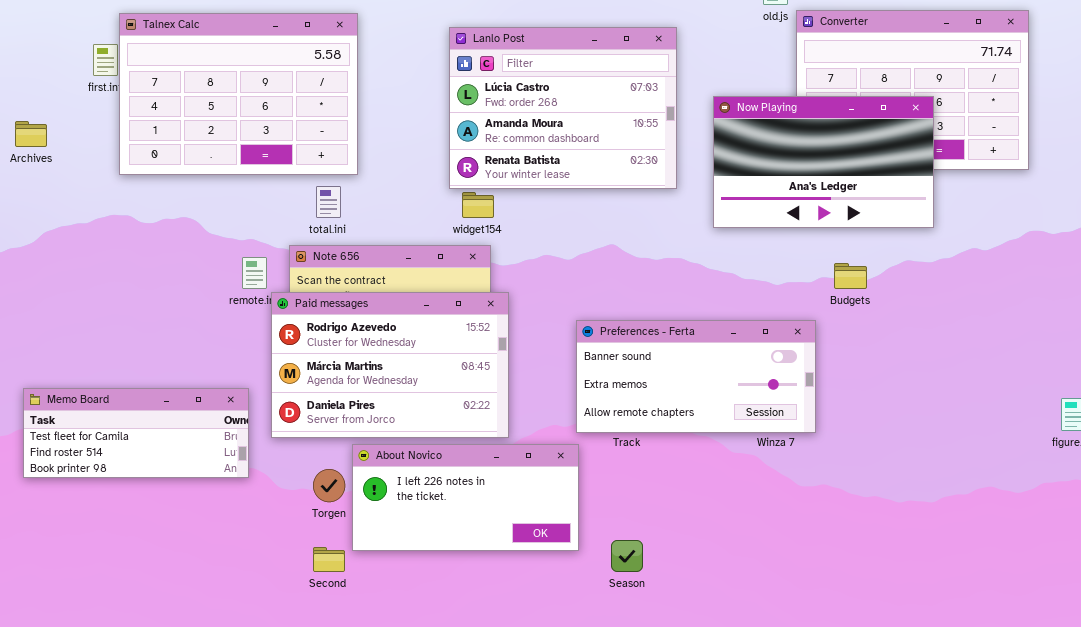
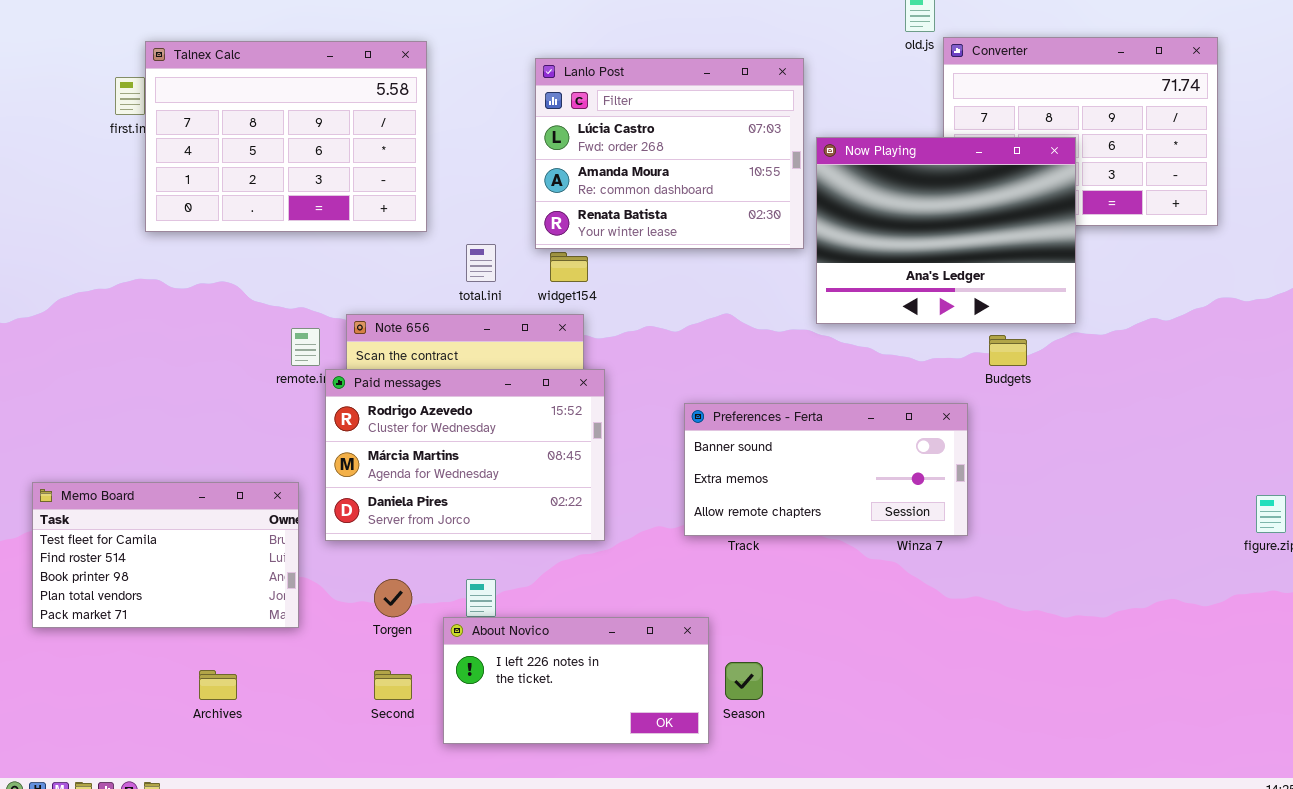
Now Playing: [713,96,934,228] -> [816,137,1076,324], moved, resized
Archives: [15,121,47,147] -> [199,670,237,700], moved
total.ini: [316,186,341,218] -> [466,244,496,282], moved
Memo Board: [23,388,249,478] -> [32,482,299,628], resized
About Novico: [352,444,579,551] -> [443,617,709,744], moved

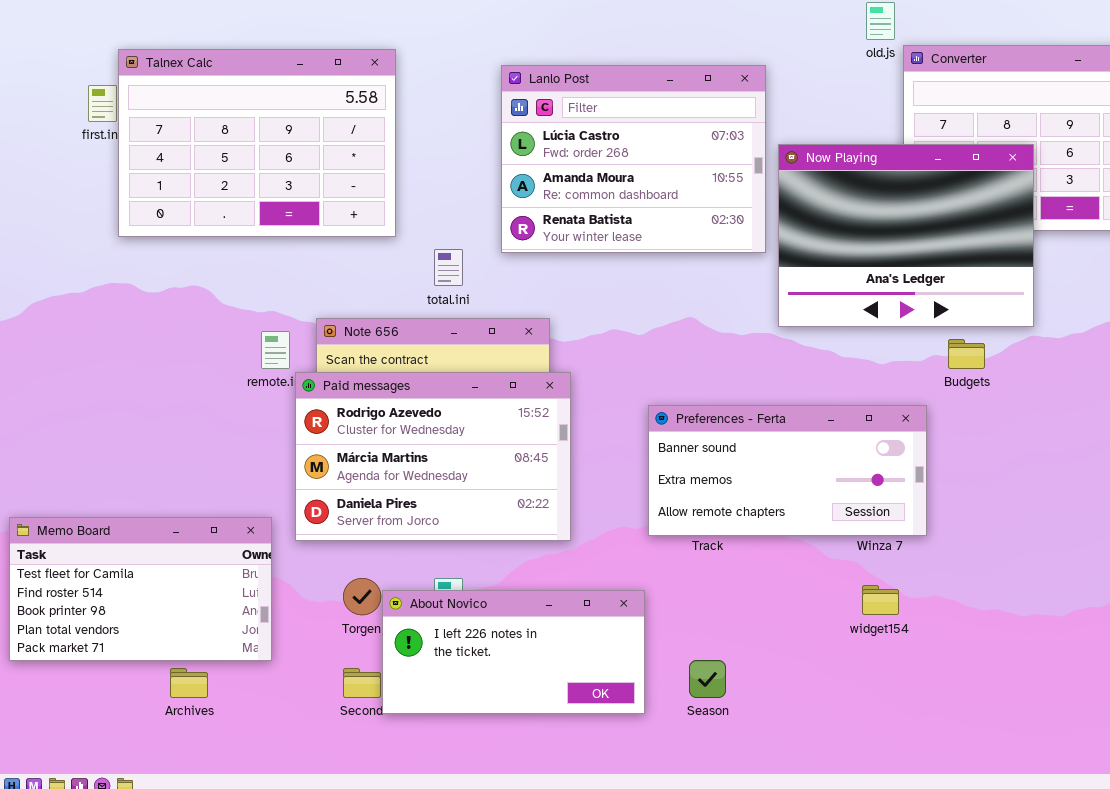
widget154: [550,252,588,282] -> [862,585,899,615], moved
Memo Board: [32,482,299,628] -> [9,517,272,661], moved
About Novico: [443,617,709,744] -> [382,590,645,714], moved

